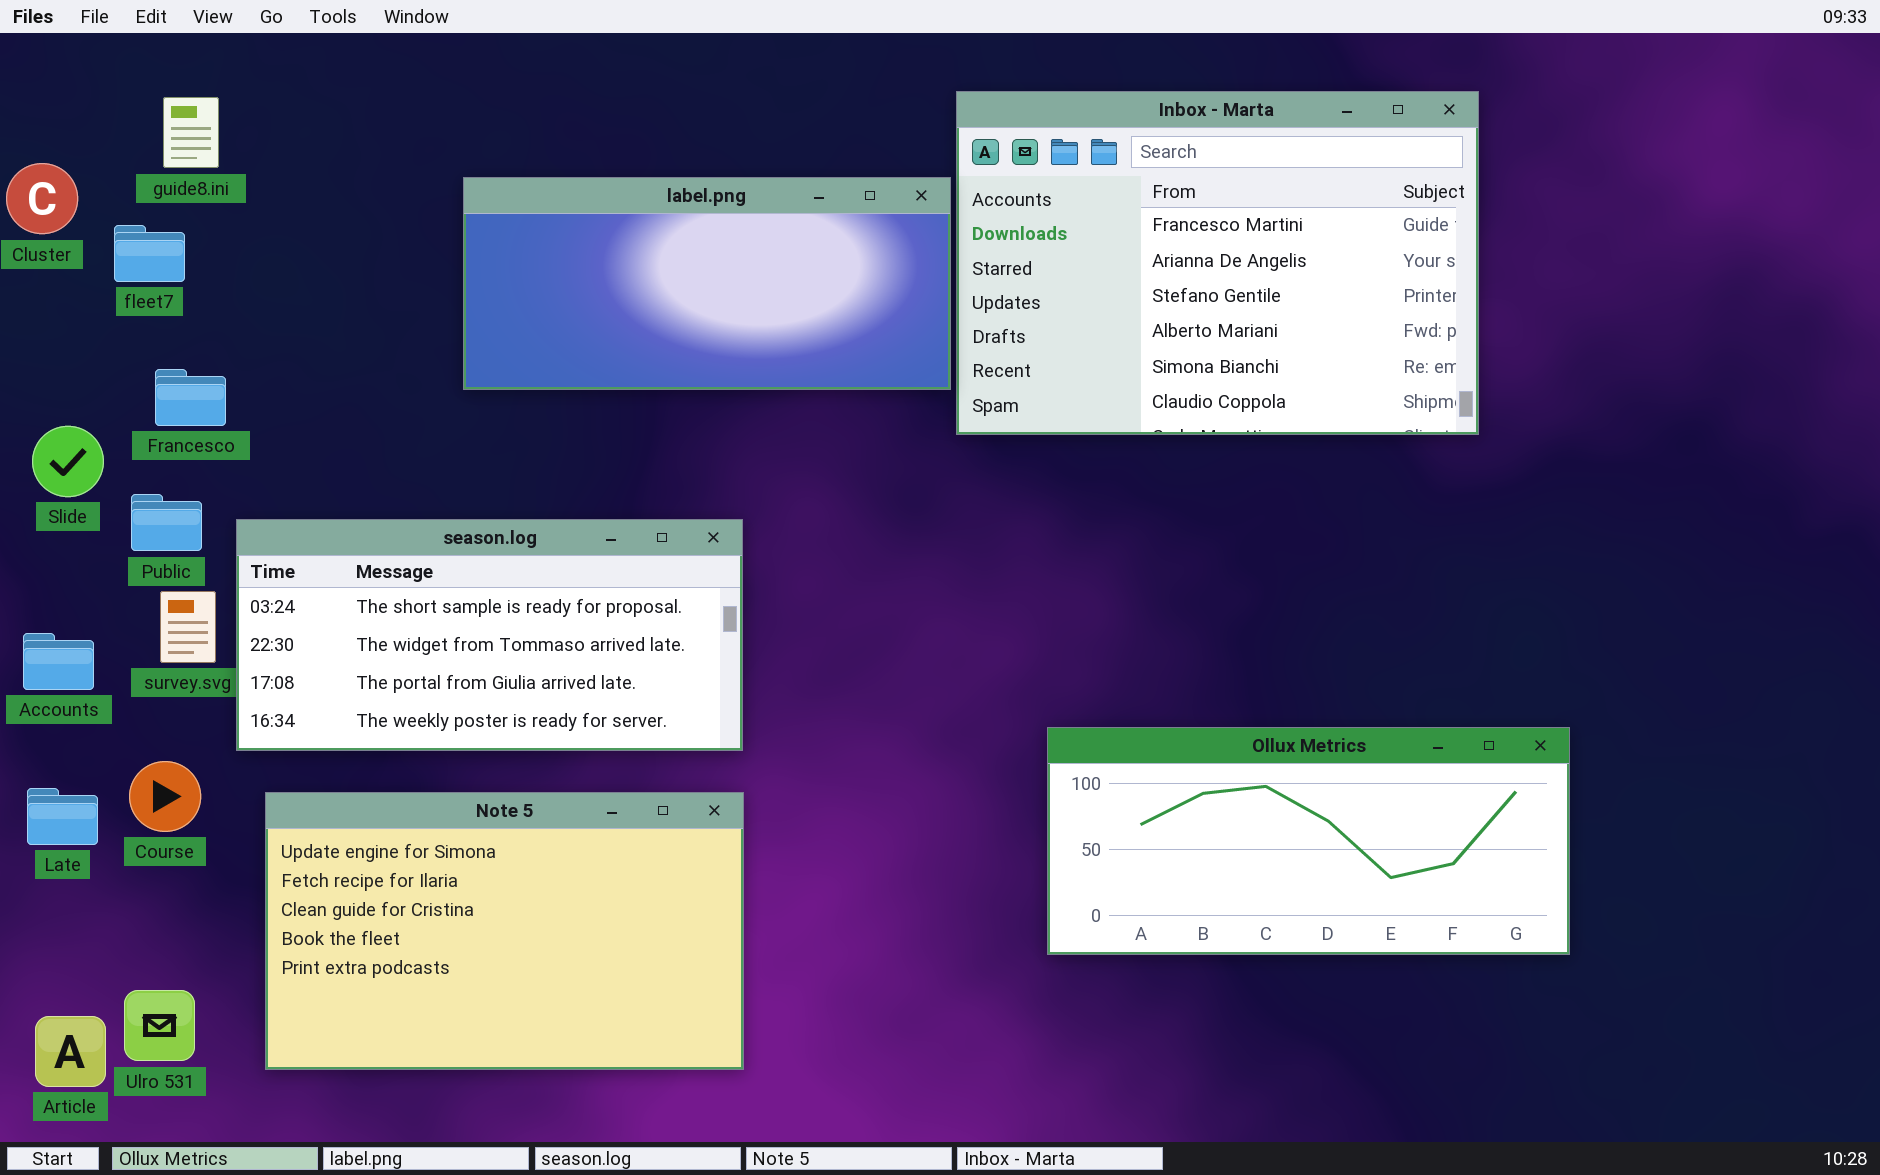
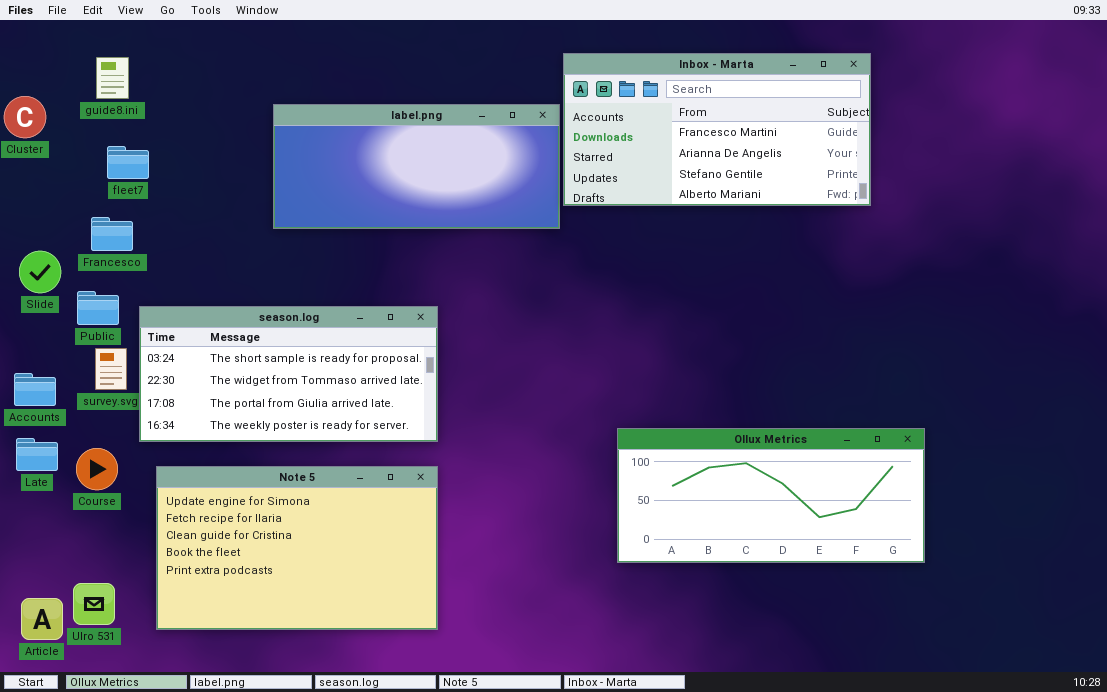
Inbox - Marta: [956,91,1479,435] -> [563,53,871,206], resized
fleet7: [114,225,185,282] -> [107,146,149,179], moved
Late: [27,788,98,845] -> [16,438,58,471], moved

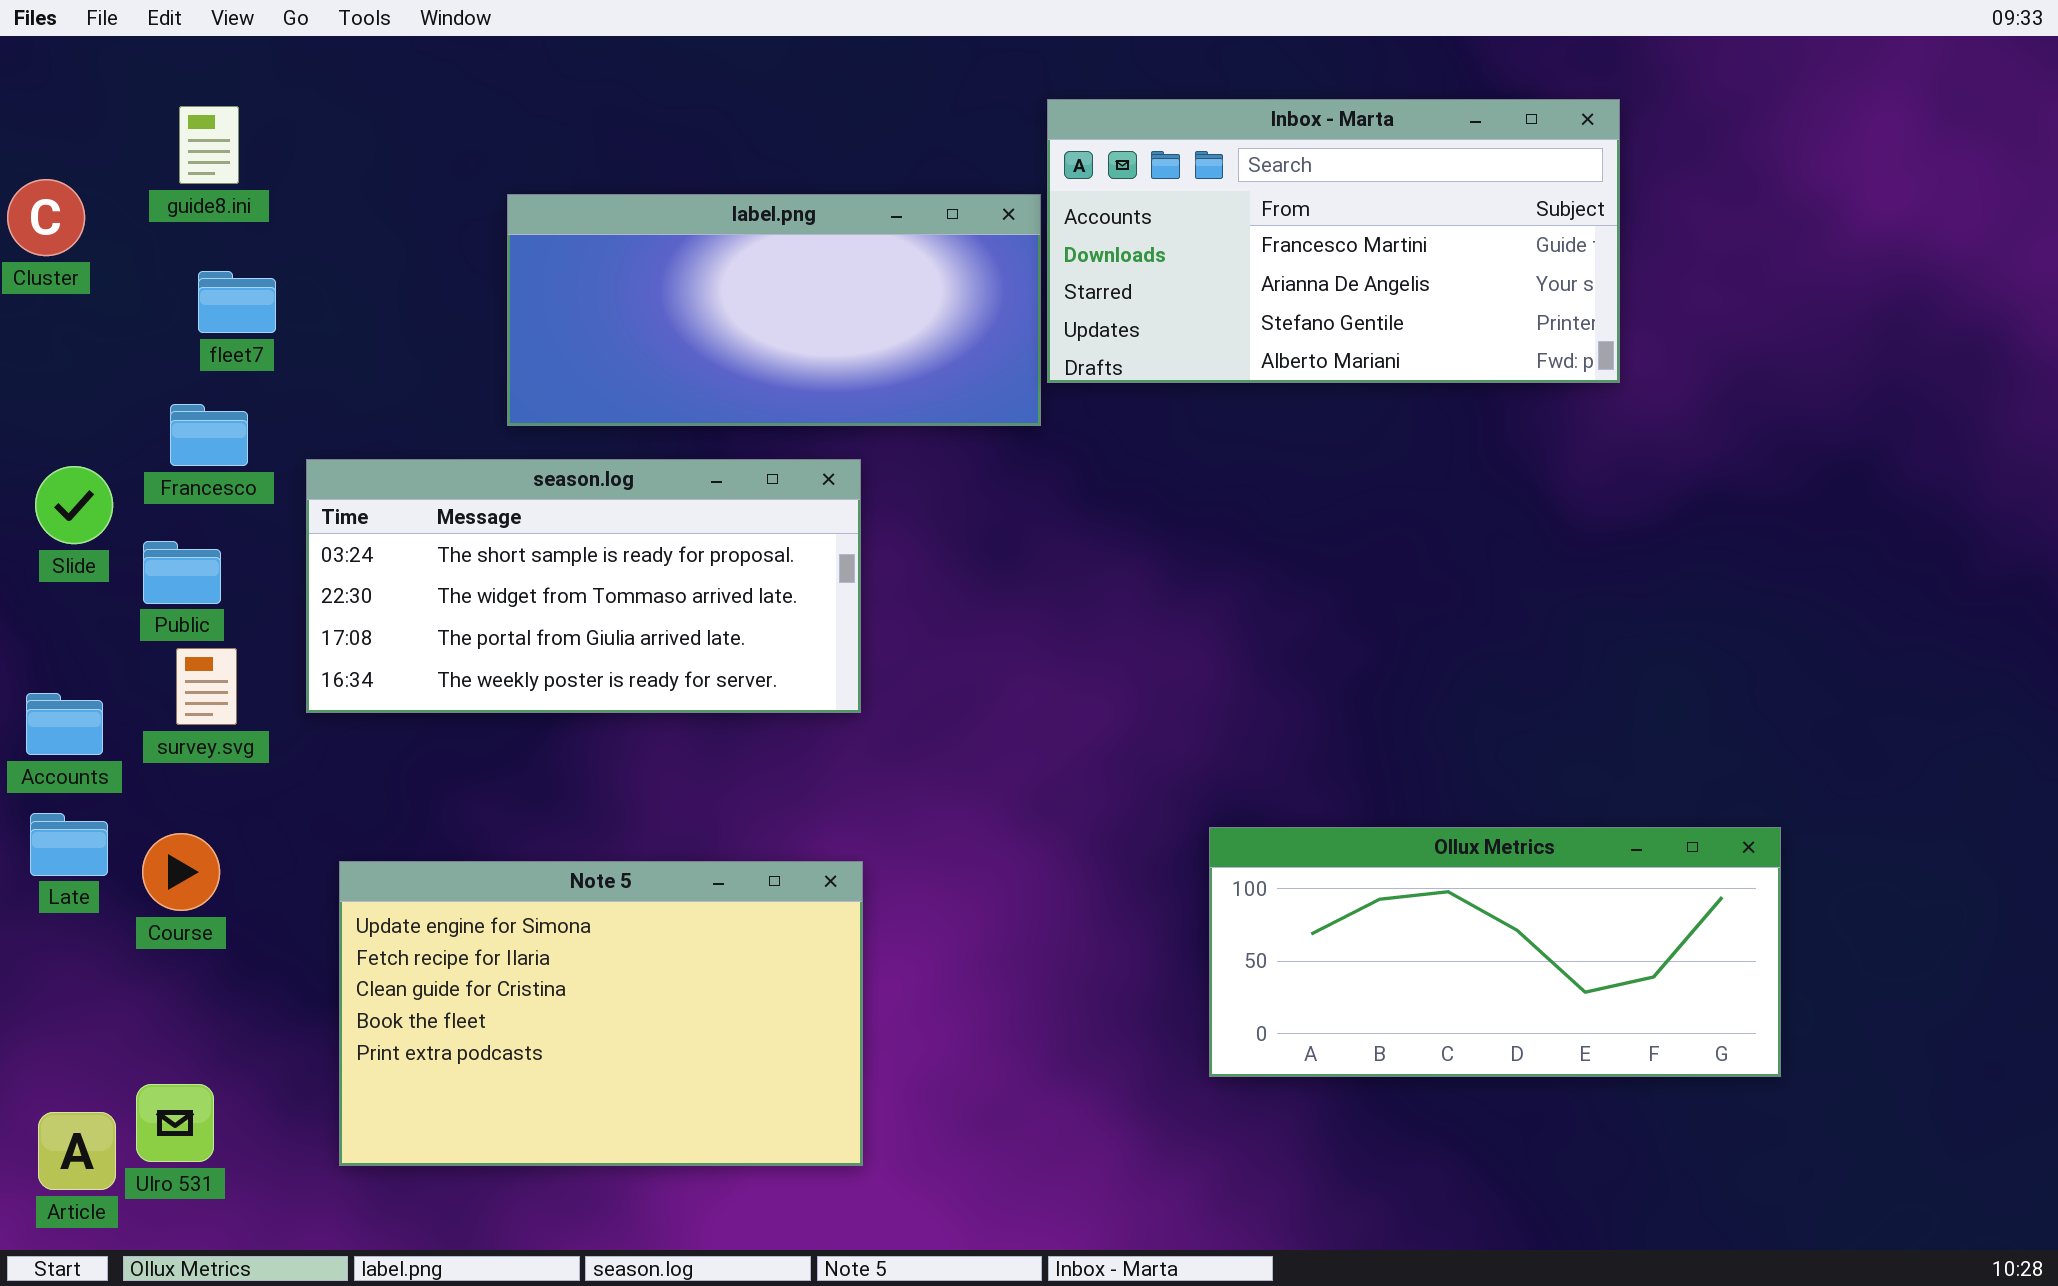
season.log: [139,306,438,442] -> [306,459,861,713], moved
Ollux Metrics: [617,428,925,563] -> [1209,827,1781,1077], moved
Note 5: [156,466,438,630] -> [339,861,863,1166], moved

